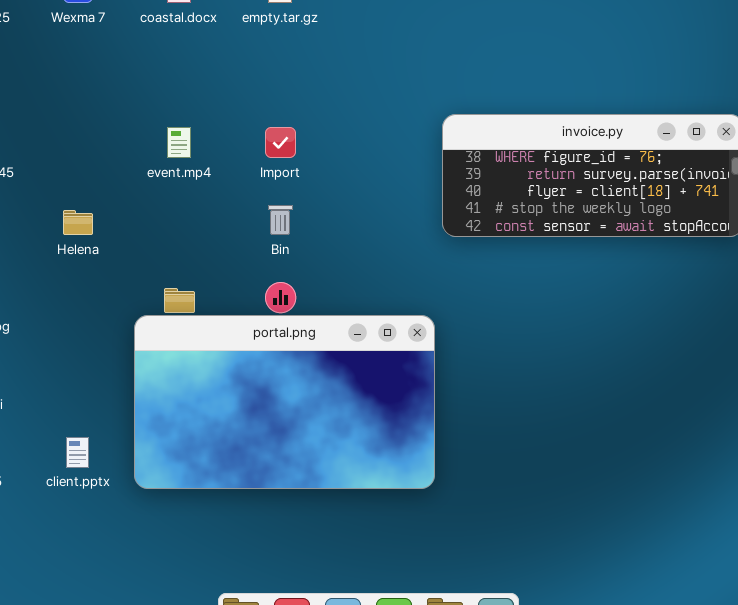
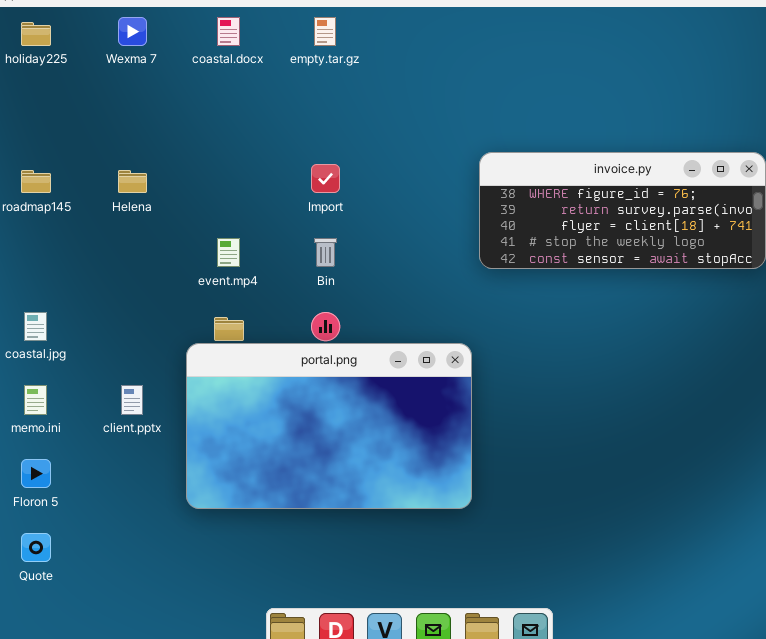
event.mp4: [167,127,191,158] -> [217,238,240,267], moved
Helena: [63,210,93,235] -> [118,170,147,193], moved
client.pptx: [66,437,89,468] -> [121,385,143,415], moved

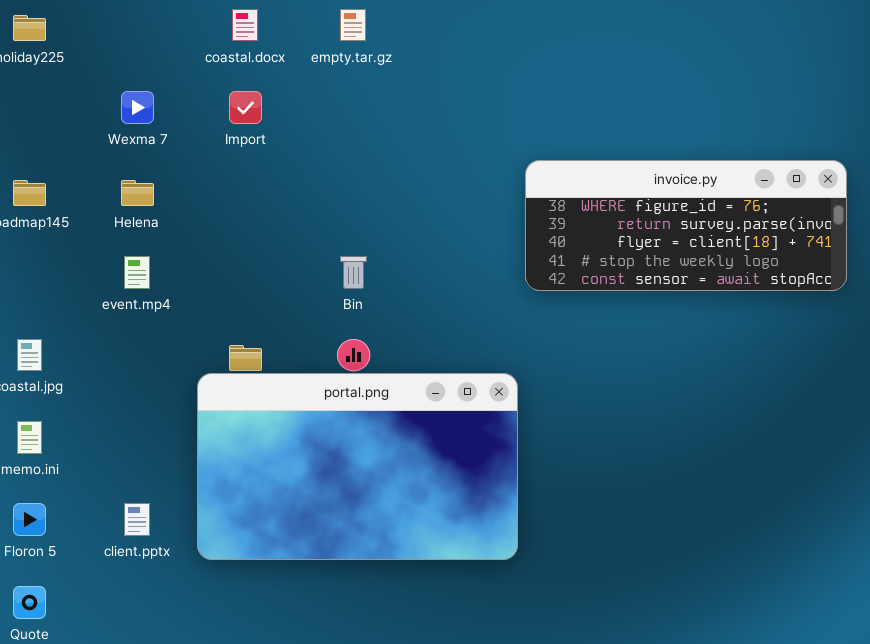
Wexma 7: [118,17,147,46] -> [121,91,154,124], moved
Import: [311,164,340,193] -> [229,91,262,124], moved
event.mp4: [217,238,240,267] -> [124,256,150,289], moved
client.pptx: [121,385,143,415] -> [124,503,150,536], moved

